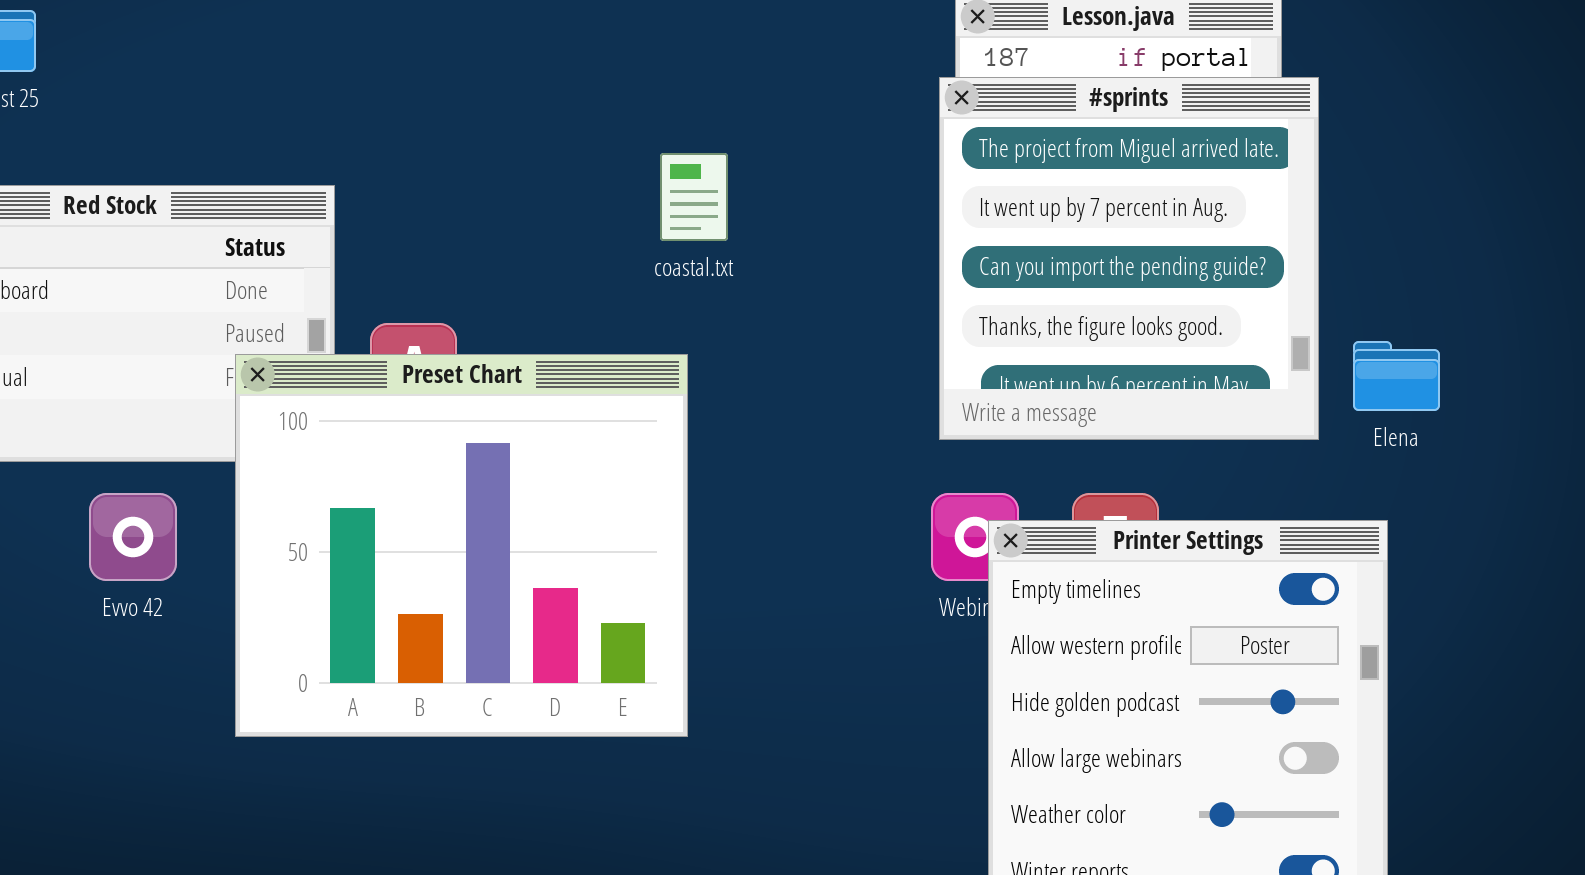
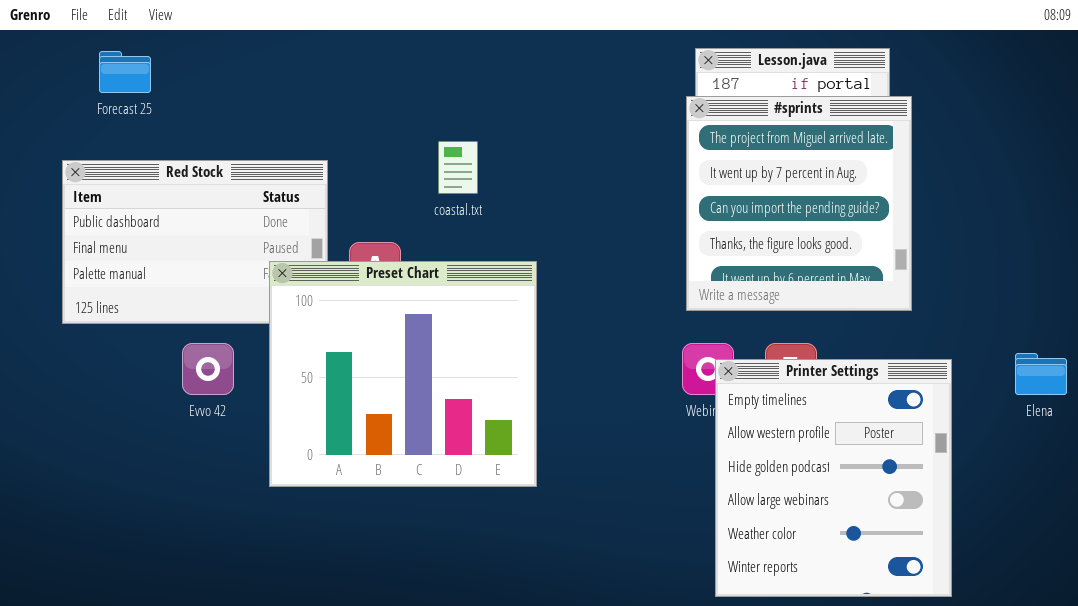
coastal.txt: [660,153,728,241] -> [438,141,478,194], moved
Elena: [1353,341,1440,411] -> [1015,353,1067,395], moved

